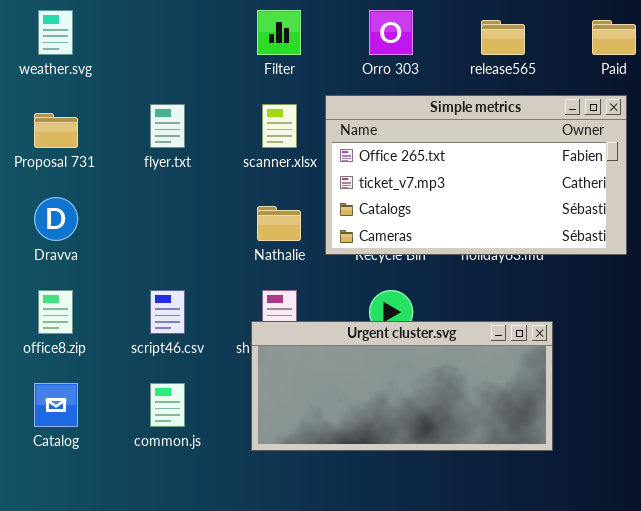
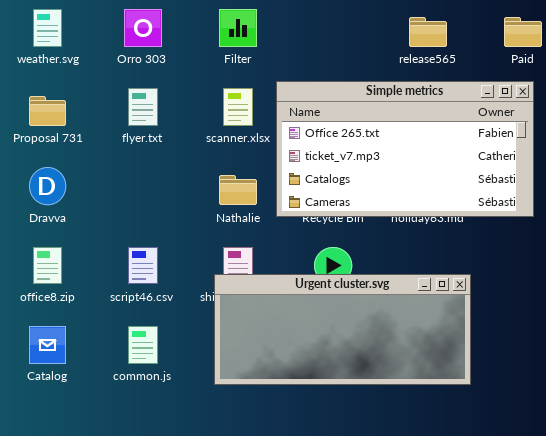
Orro 303: [369,10,413,55] -> [124,9,162,47], moved

